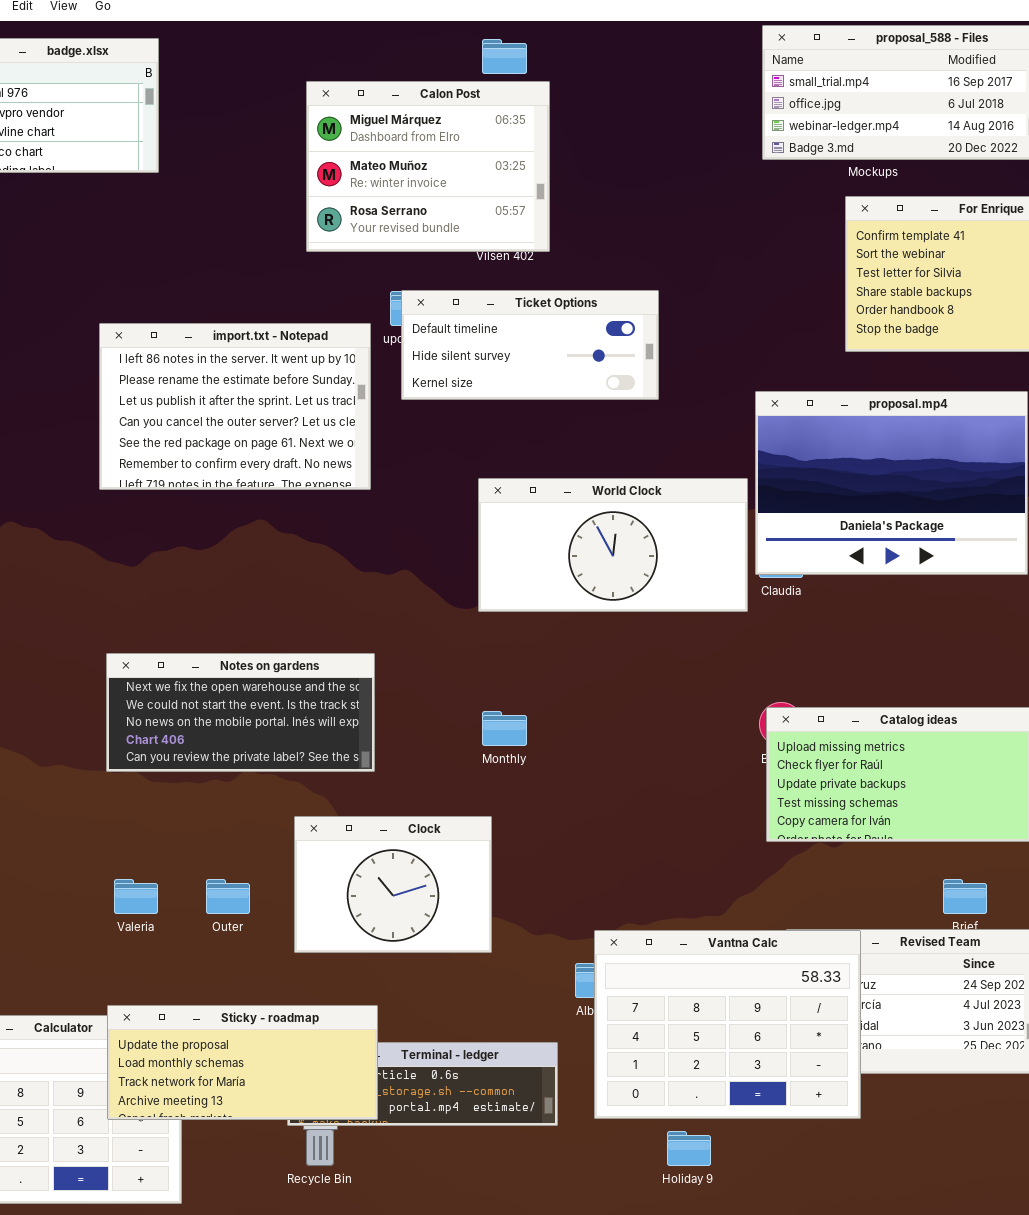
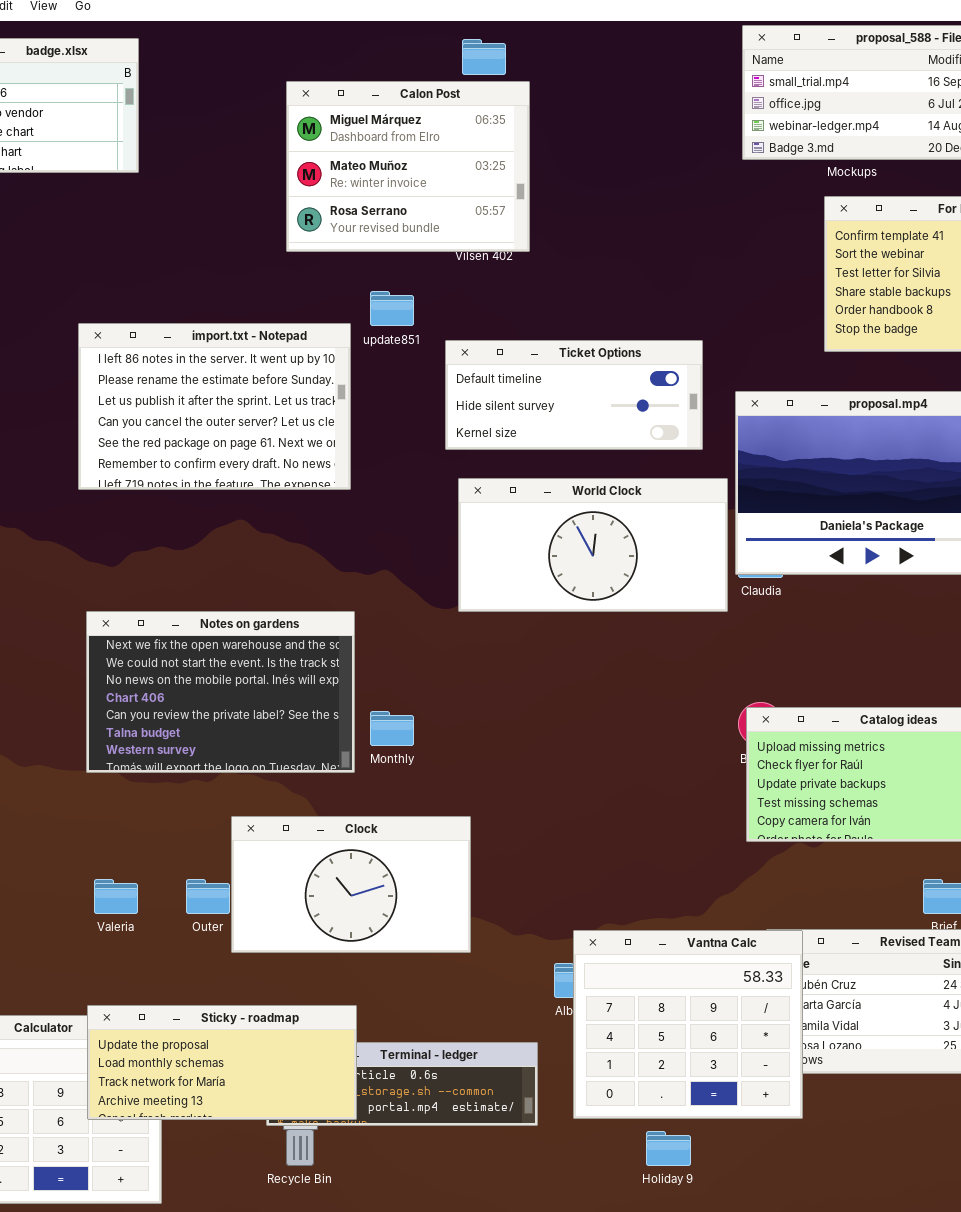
Ticket Options: [401,290,659,400] -> [445,340,703,450], moved
Notes on gardens: [106,653,375,772] -> [86,611,355,773], resized
Monthly: [482,711,527,746] -> [370,711,414,746], moved
Clock: [294,816,492,953] -> [231,816,471,953], resized
Vantna Calc: [594,930,861,1119] -> [573,930,803,1119], resized

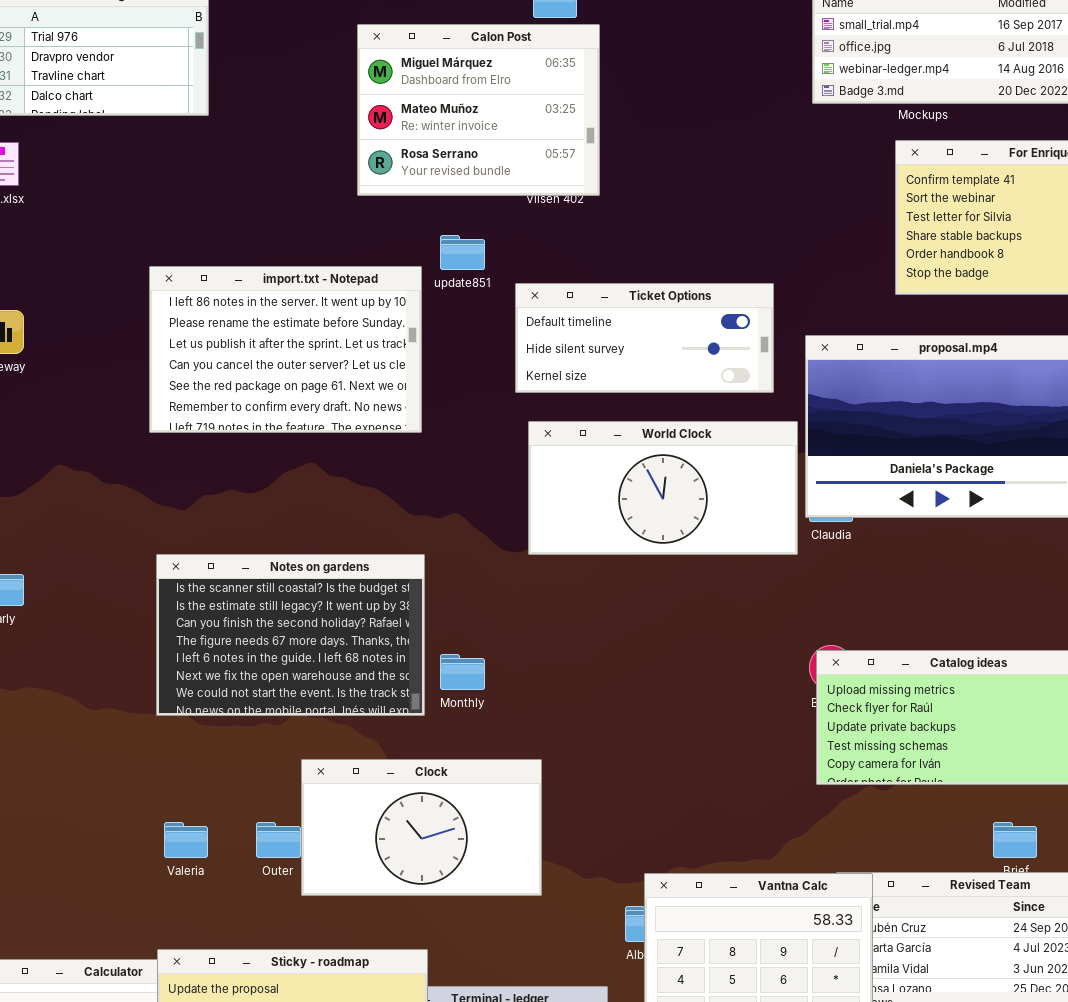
Notes on gardens: [86,611,355,773] -> [156,554,425,716], scrolled up 5 rows

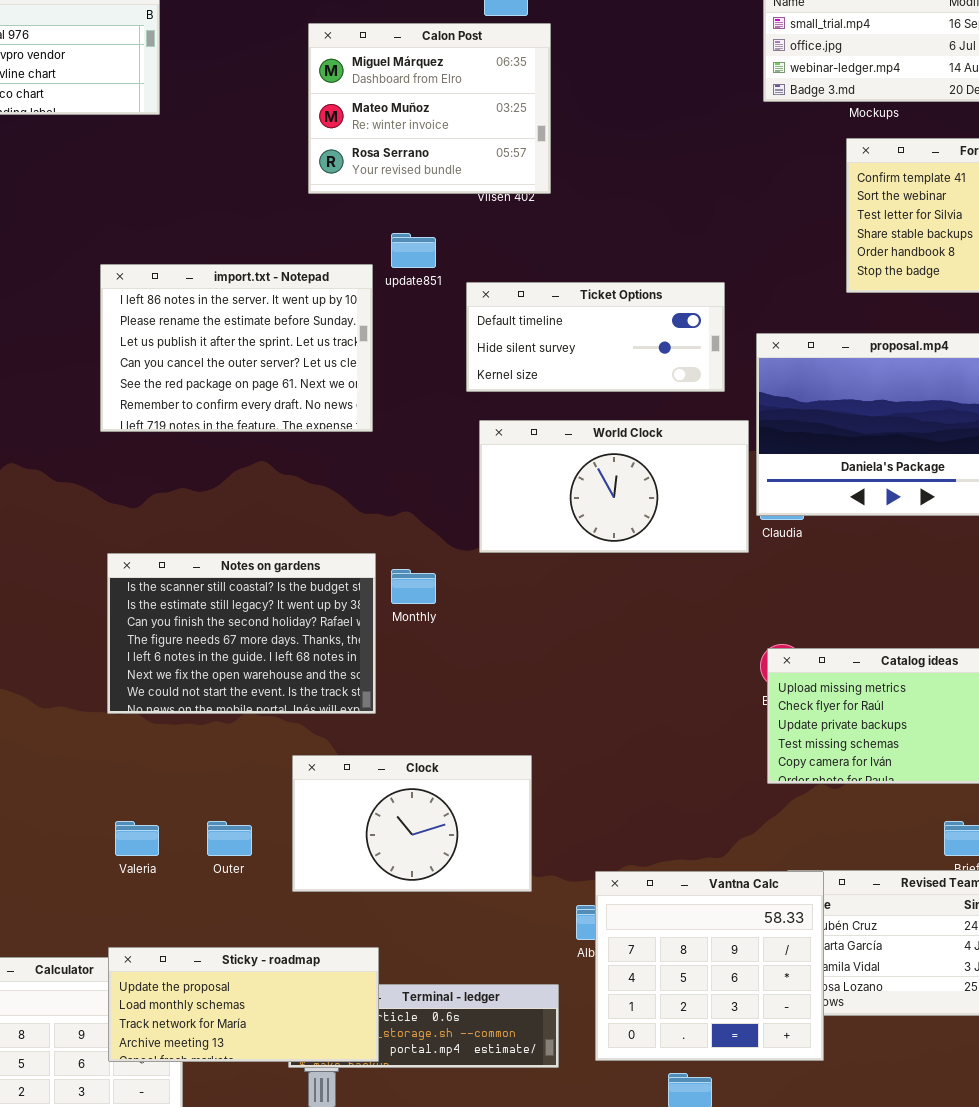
Monthly: [440,654,485,690] -> [391,569,436,604], moved
Clock: [301,759,542,896] -> [292,755,532,892], moved

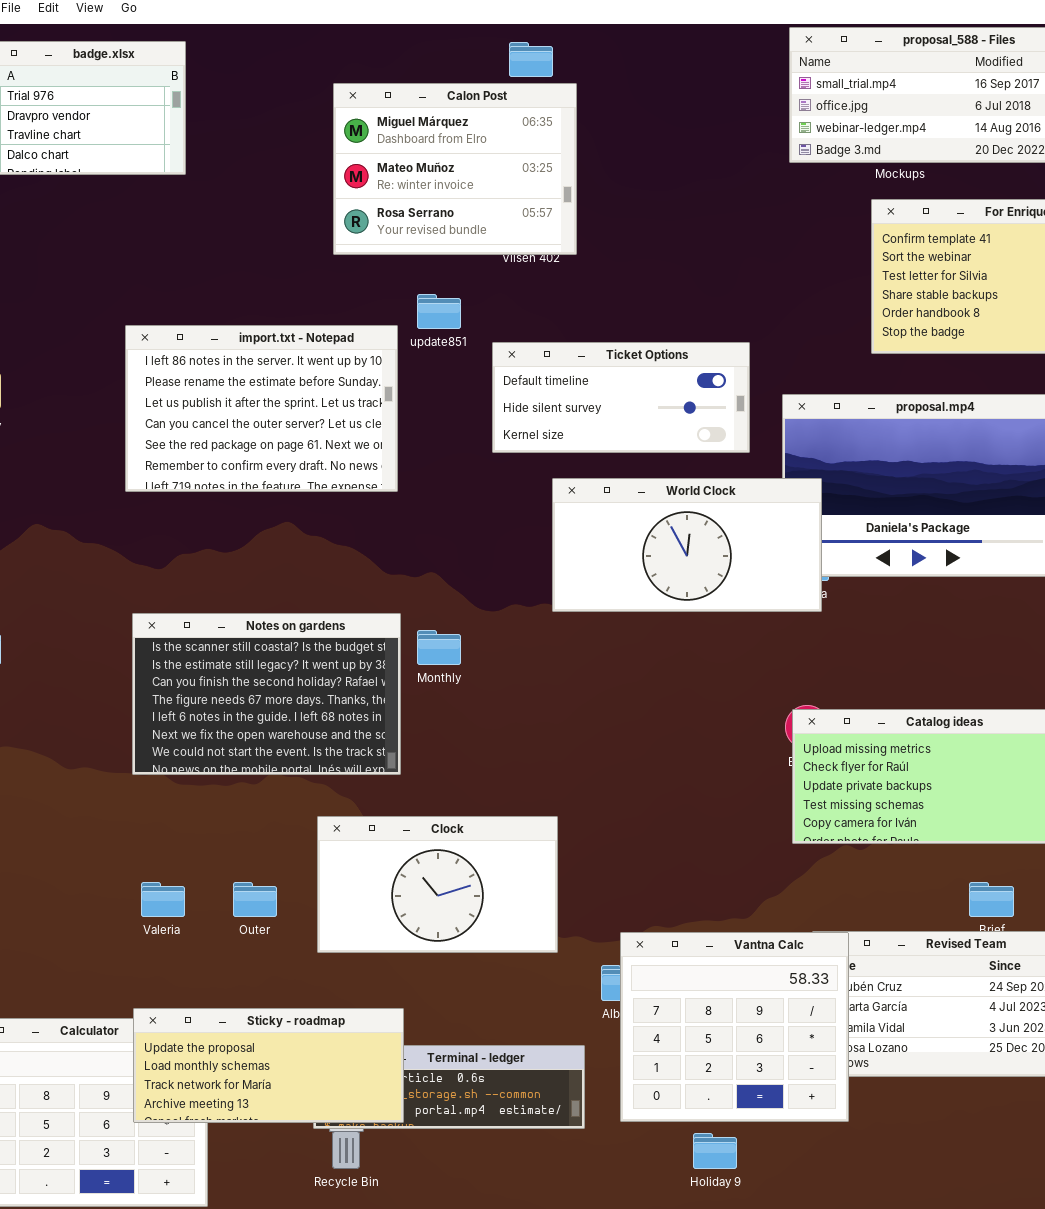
World Clock: [479,420,749,553] -> [552,478,822,612], moved

